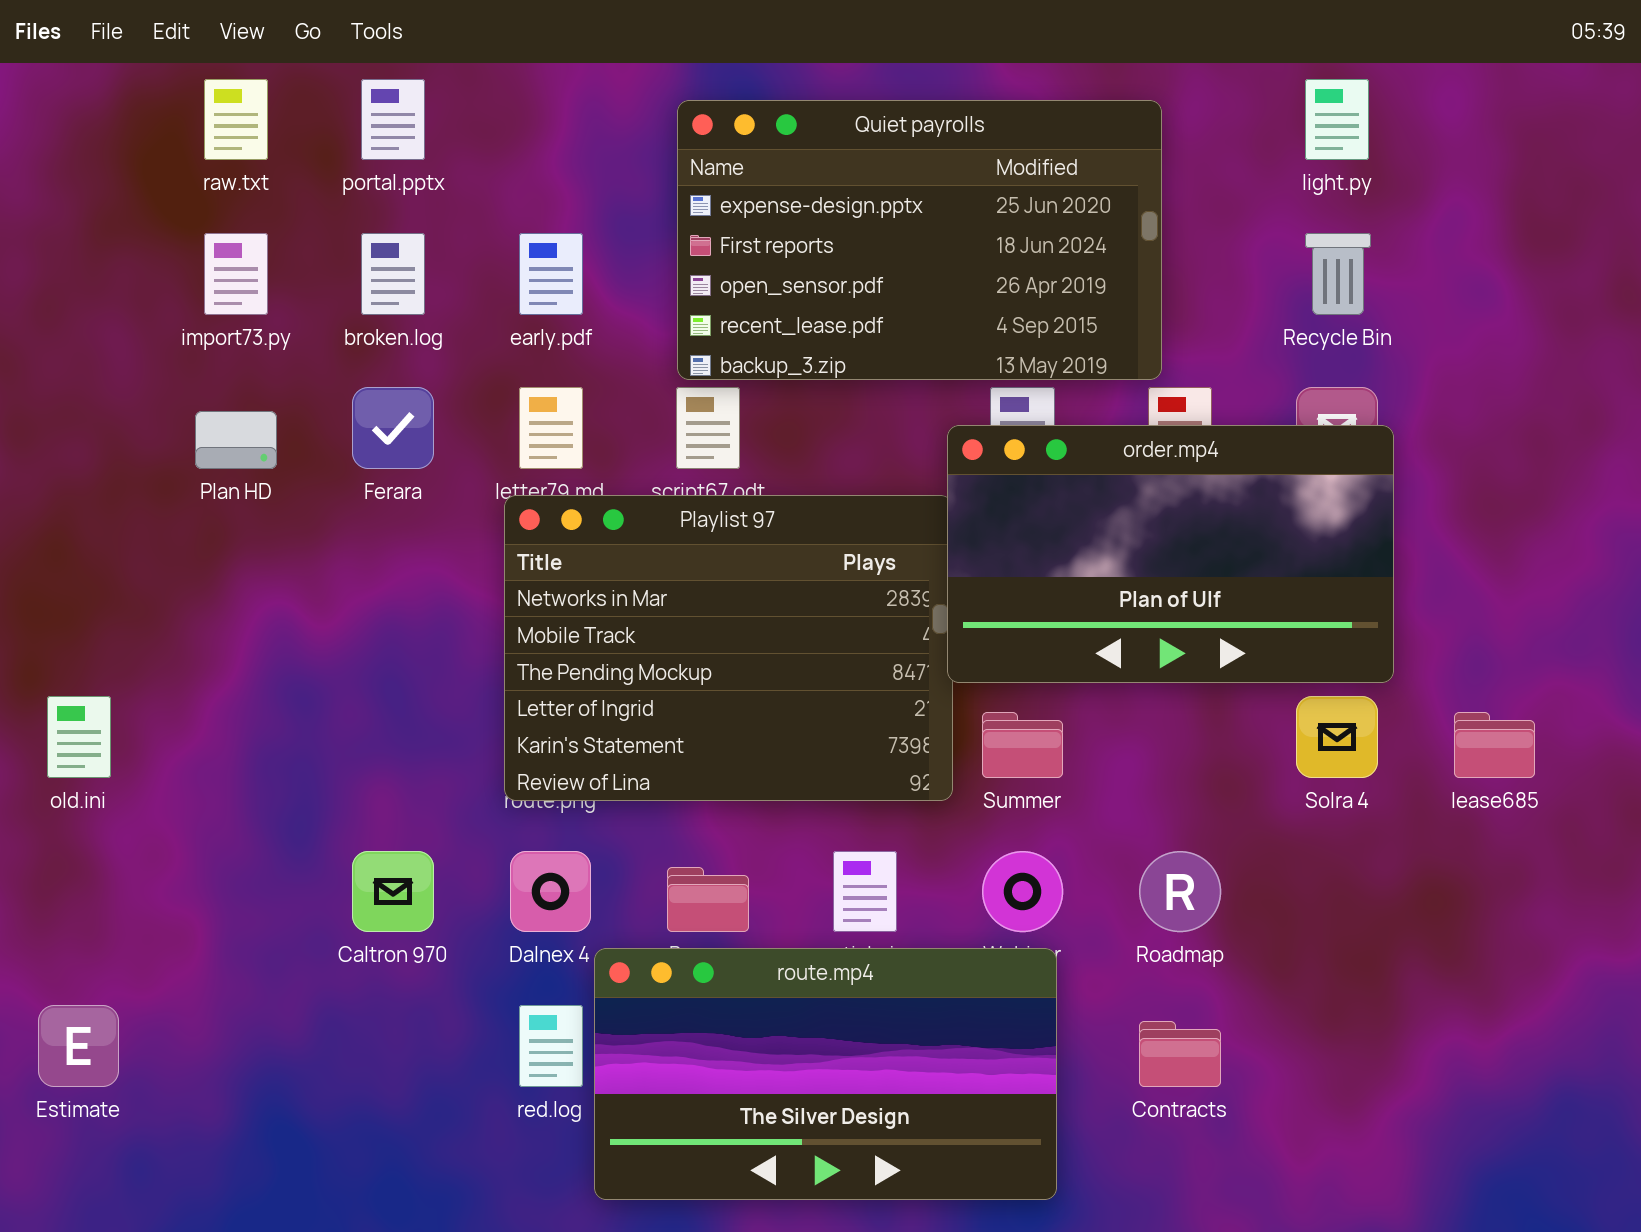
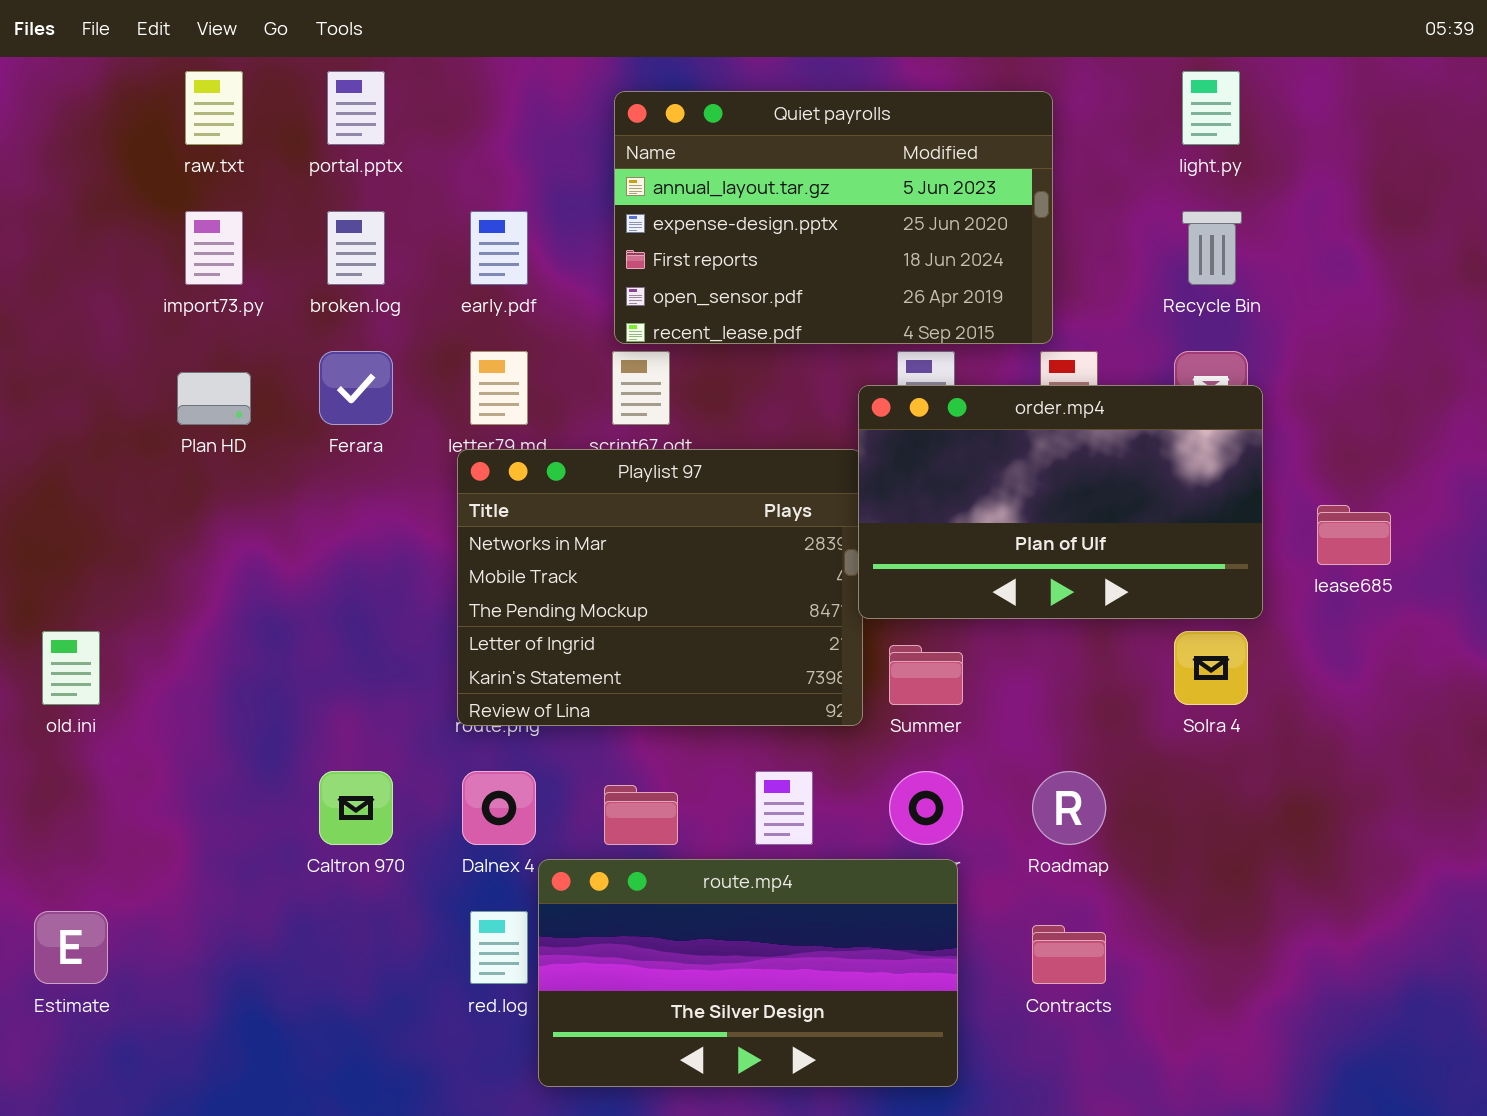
Quiet payrolls: [677,100,1162,380] -> [614,91,1053,344], scrolled up 1 row
lease685: [1454,712,1535,778] -> [1317,505,1391,565], moved

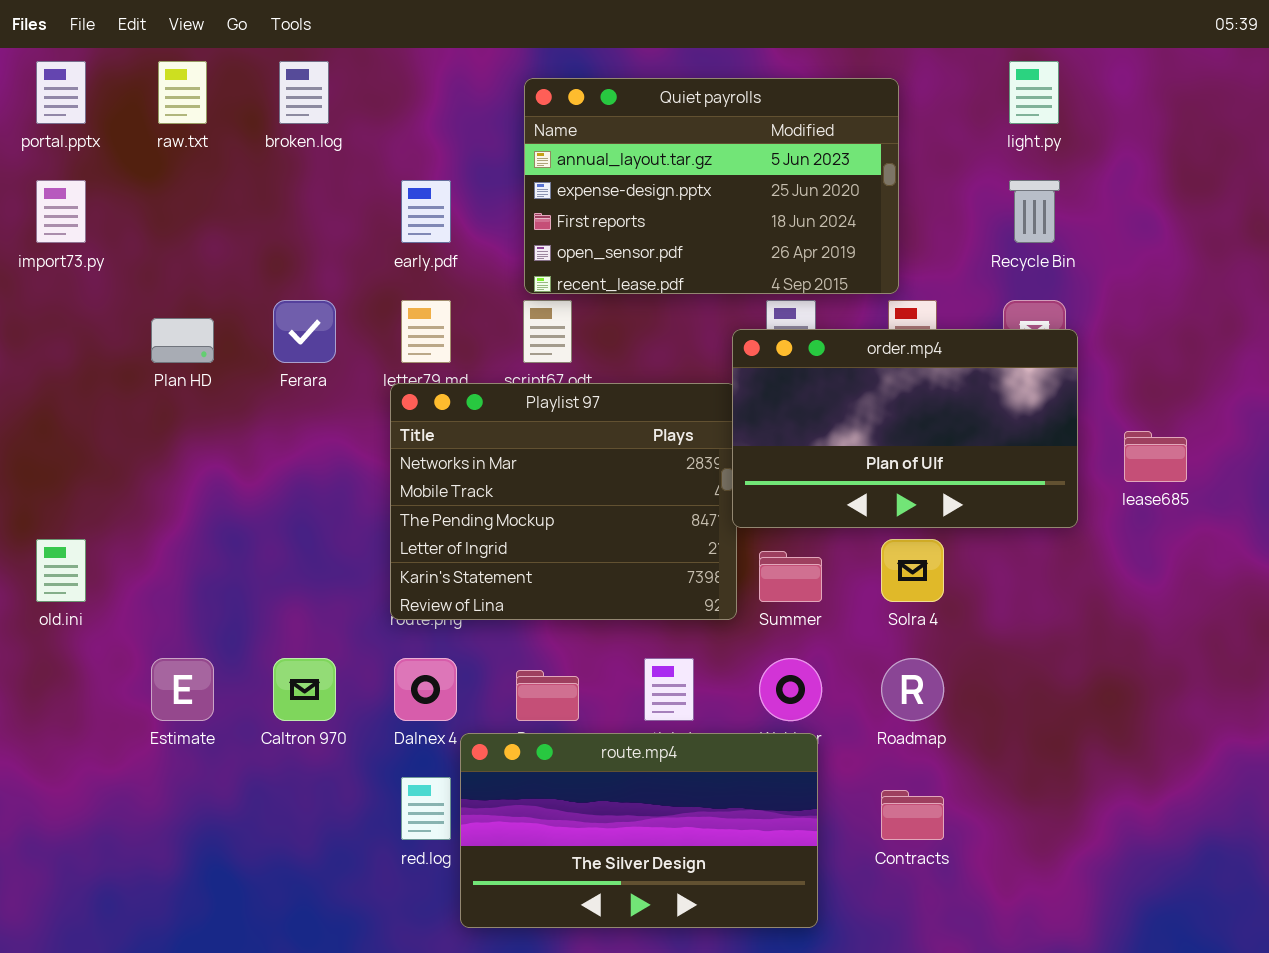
portal.pptx: [327,71,385,145] -> [36,61,86,124], moved
import73.py: [185,211,243,285] -> [36,180,86,243], moved
broken.log: [327,211,385,285] -> [279,61,329,124], moved
Solra 4: [1174,631,1248,705] -> [881,539,944,602], moved
Estimate: [34,911,108,984] -> [151,658,214,721], moved

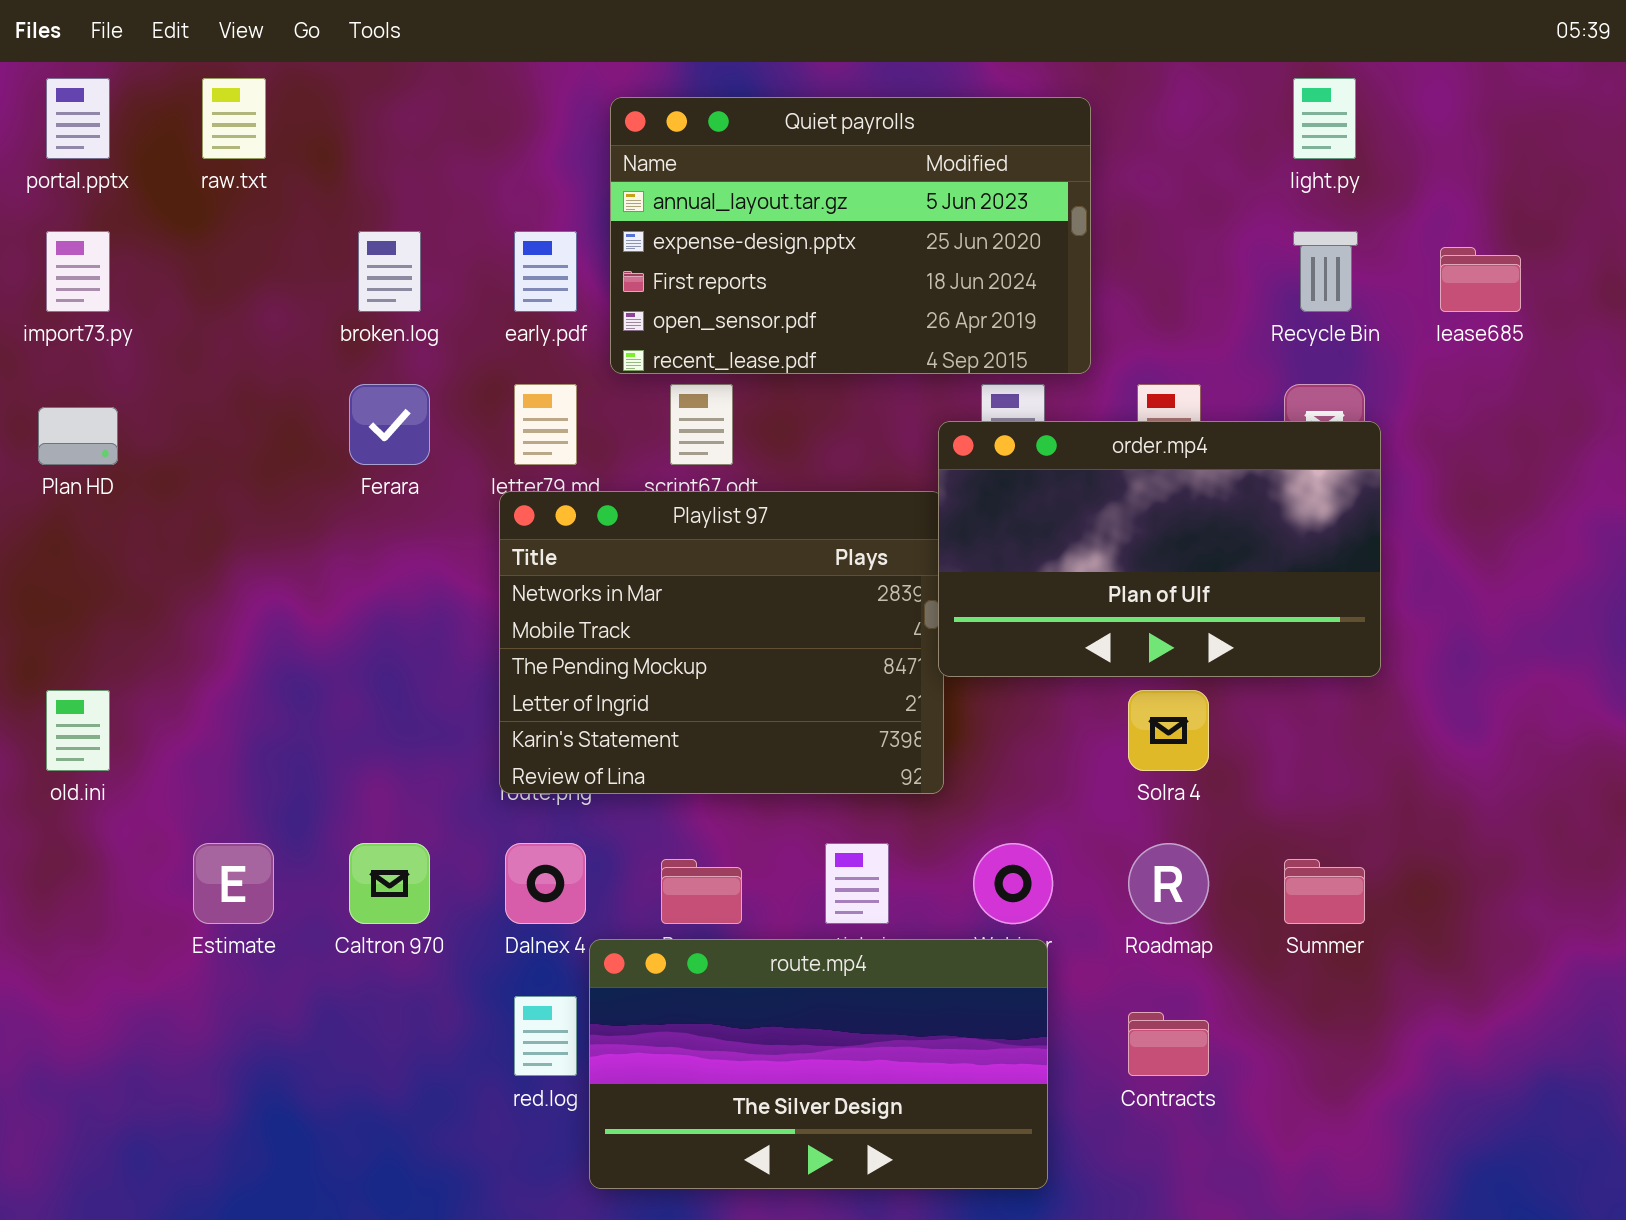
broken.log: [279,61,329,124] -> [358,231,421,312], moved
Quiet payrolls: [524,78,899,294] -> [610,97,1091,374], moved
Plan HD: [151,318,214,363] -> [38,407,118,465], moved
lease685: [1124,431,1187,482] -> [1440,247,1521,312], moved
Summer: [759,551,822,602] -> [1284,859,1365,924], moved

